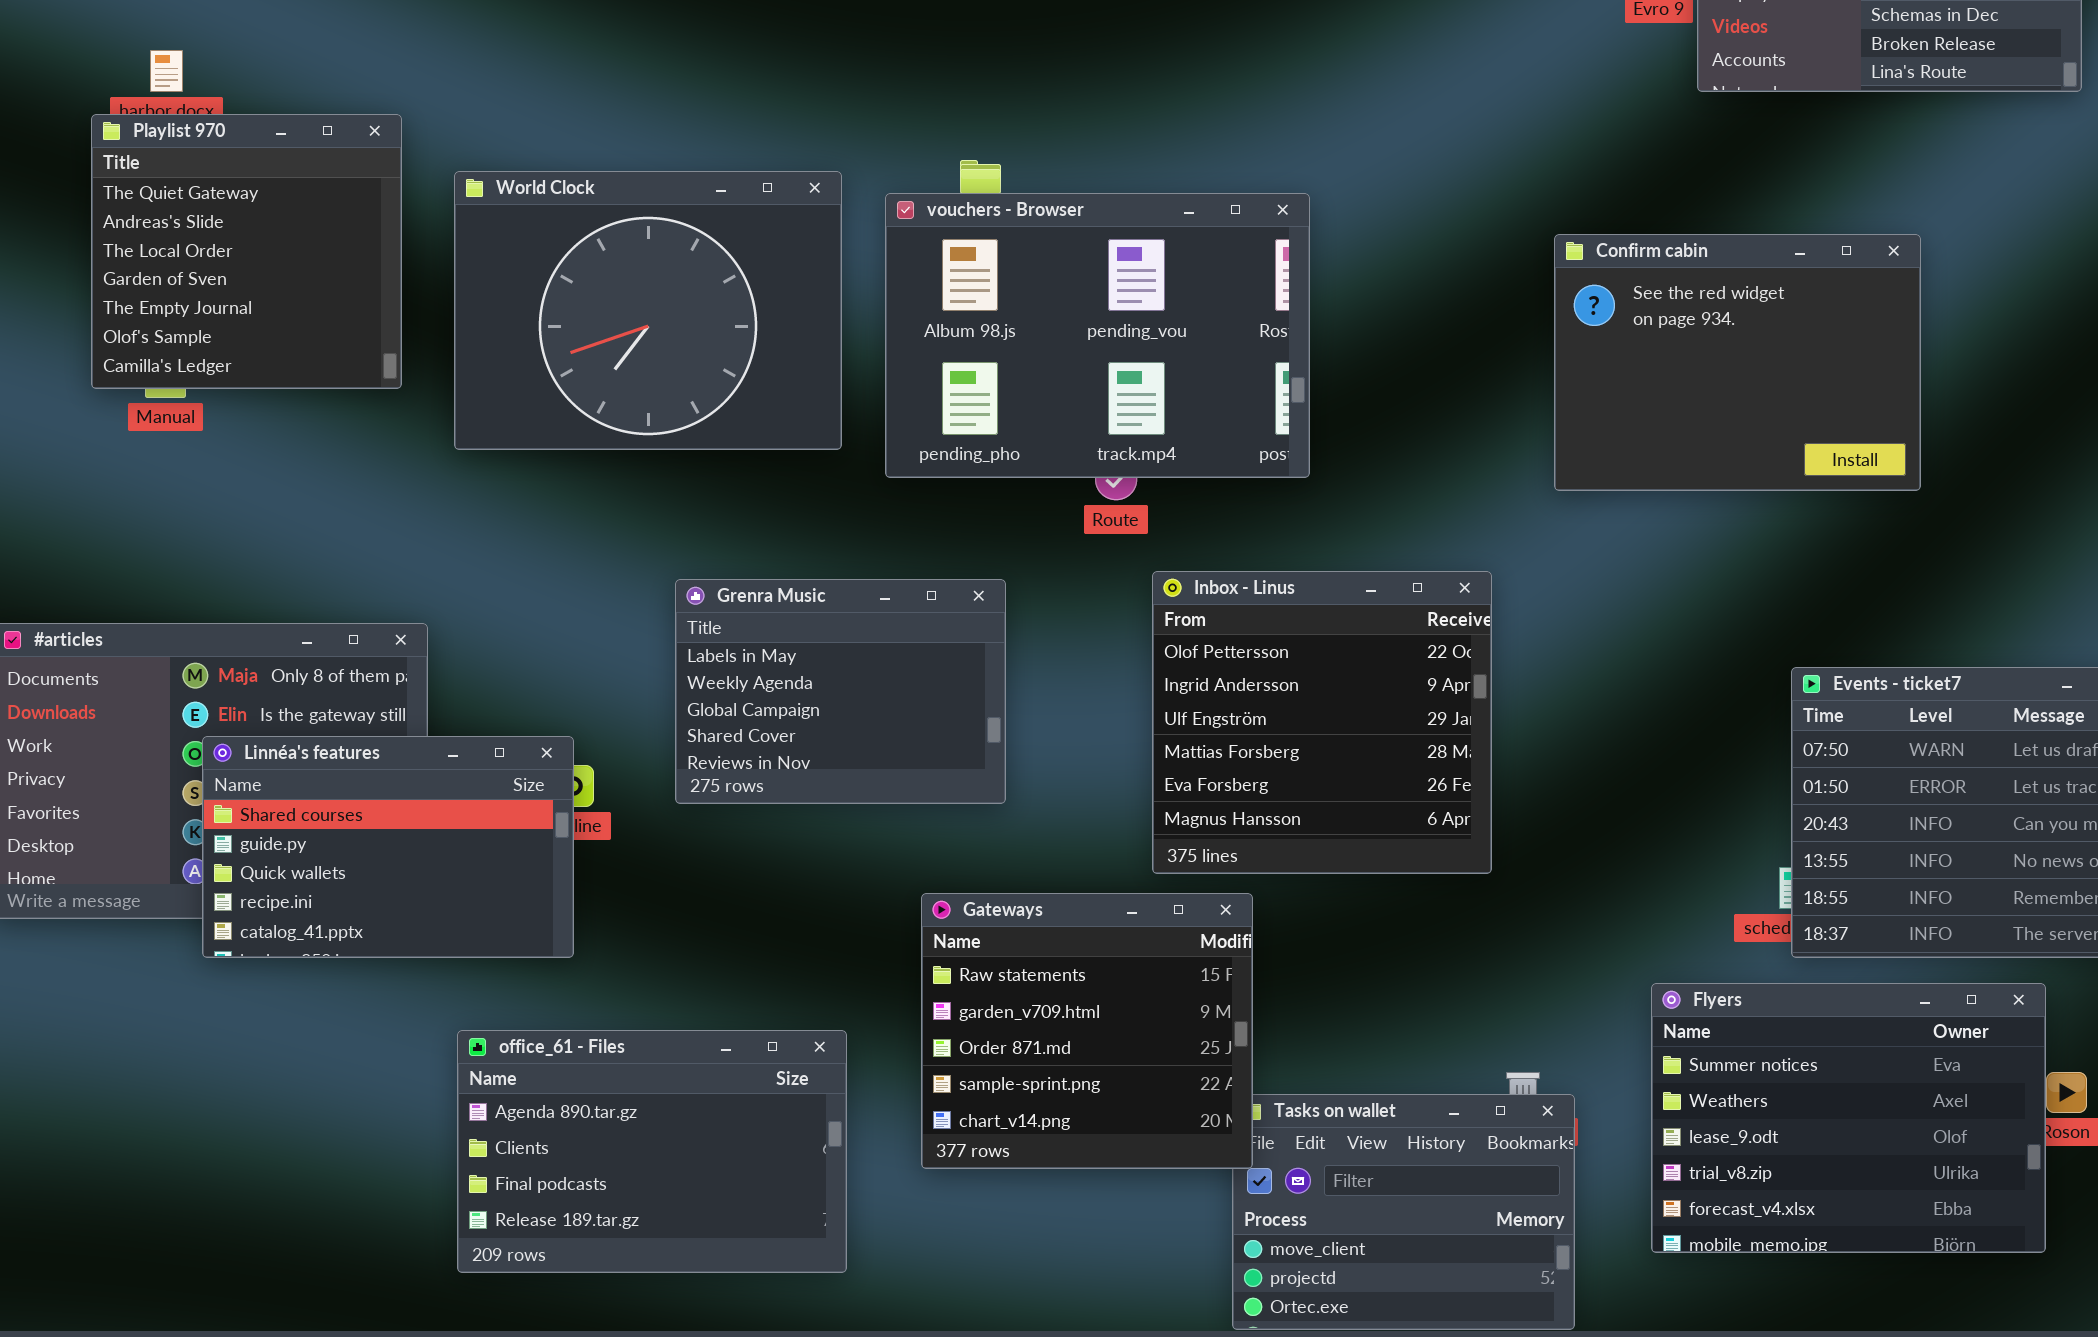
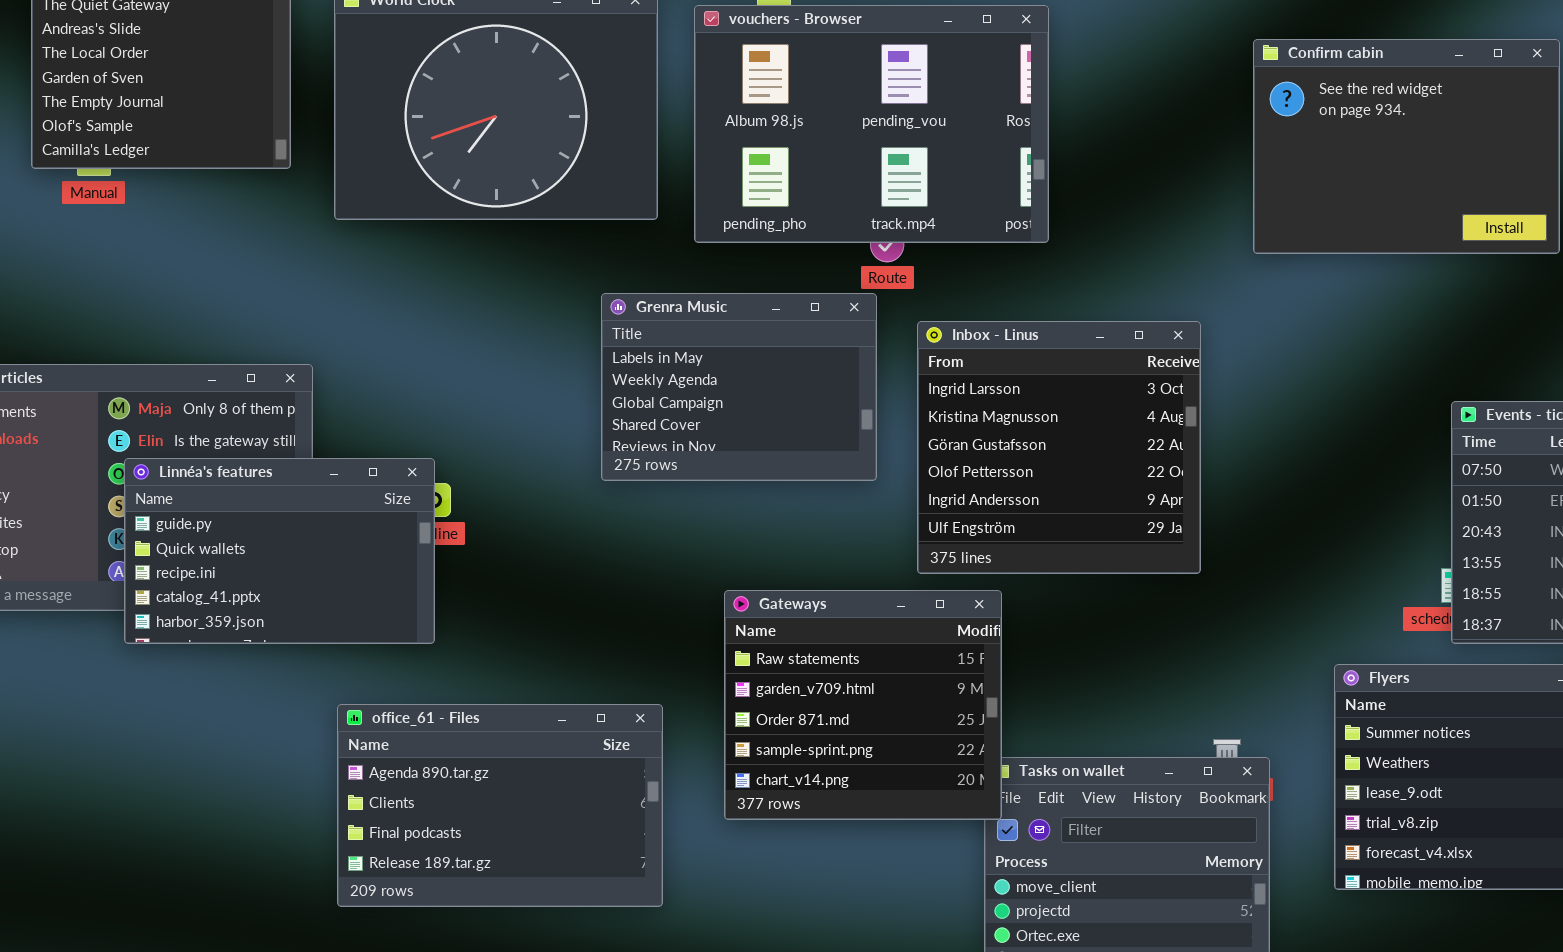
Inbox - Linus: [1152,571,1492,874] -> [917,321,1201,574], scrolled up 3 rows
Grenra Music: [675,579,1006,804] -> [601,293,877,481], moved
Linnéa's features: [202,736,574,958] -> [124,458,435,644], scrolled down 1 row

